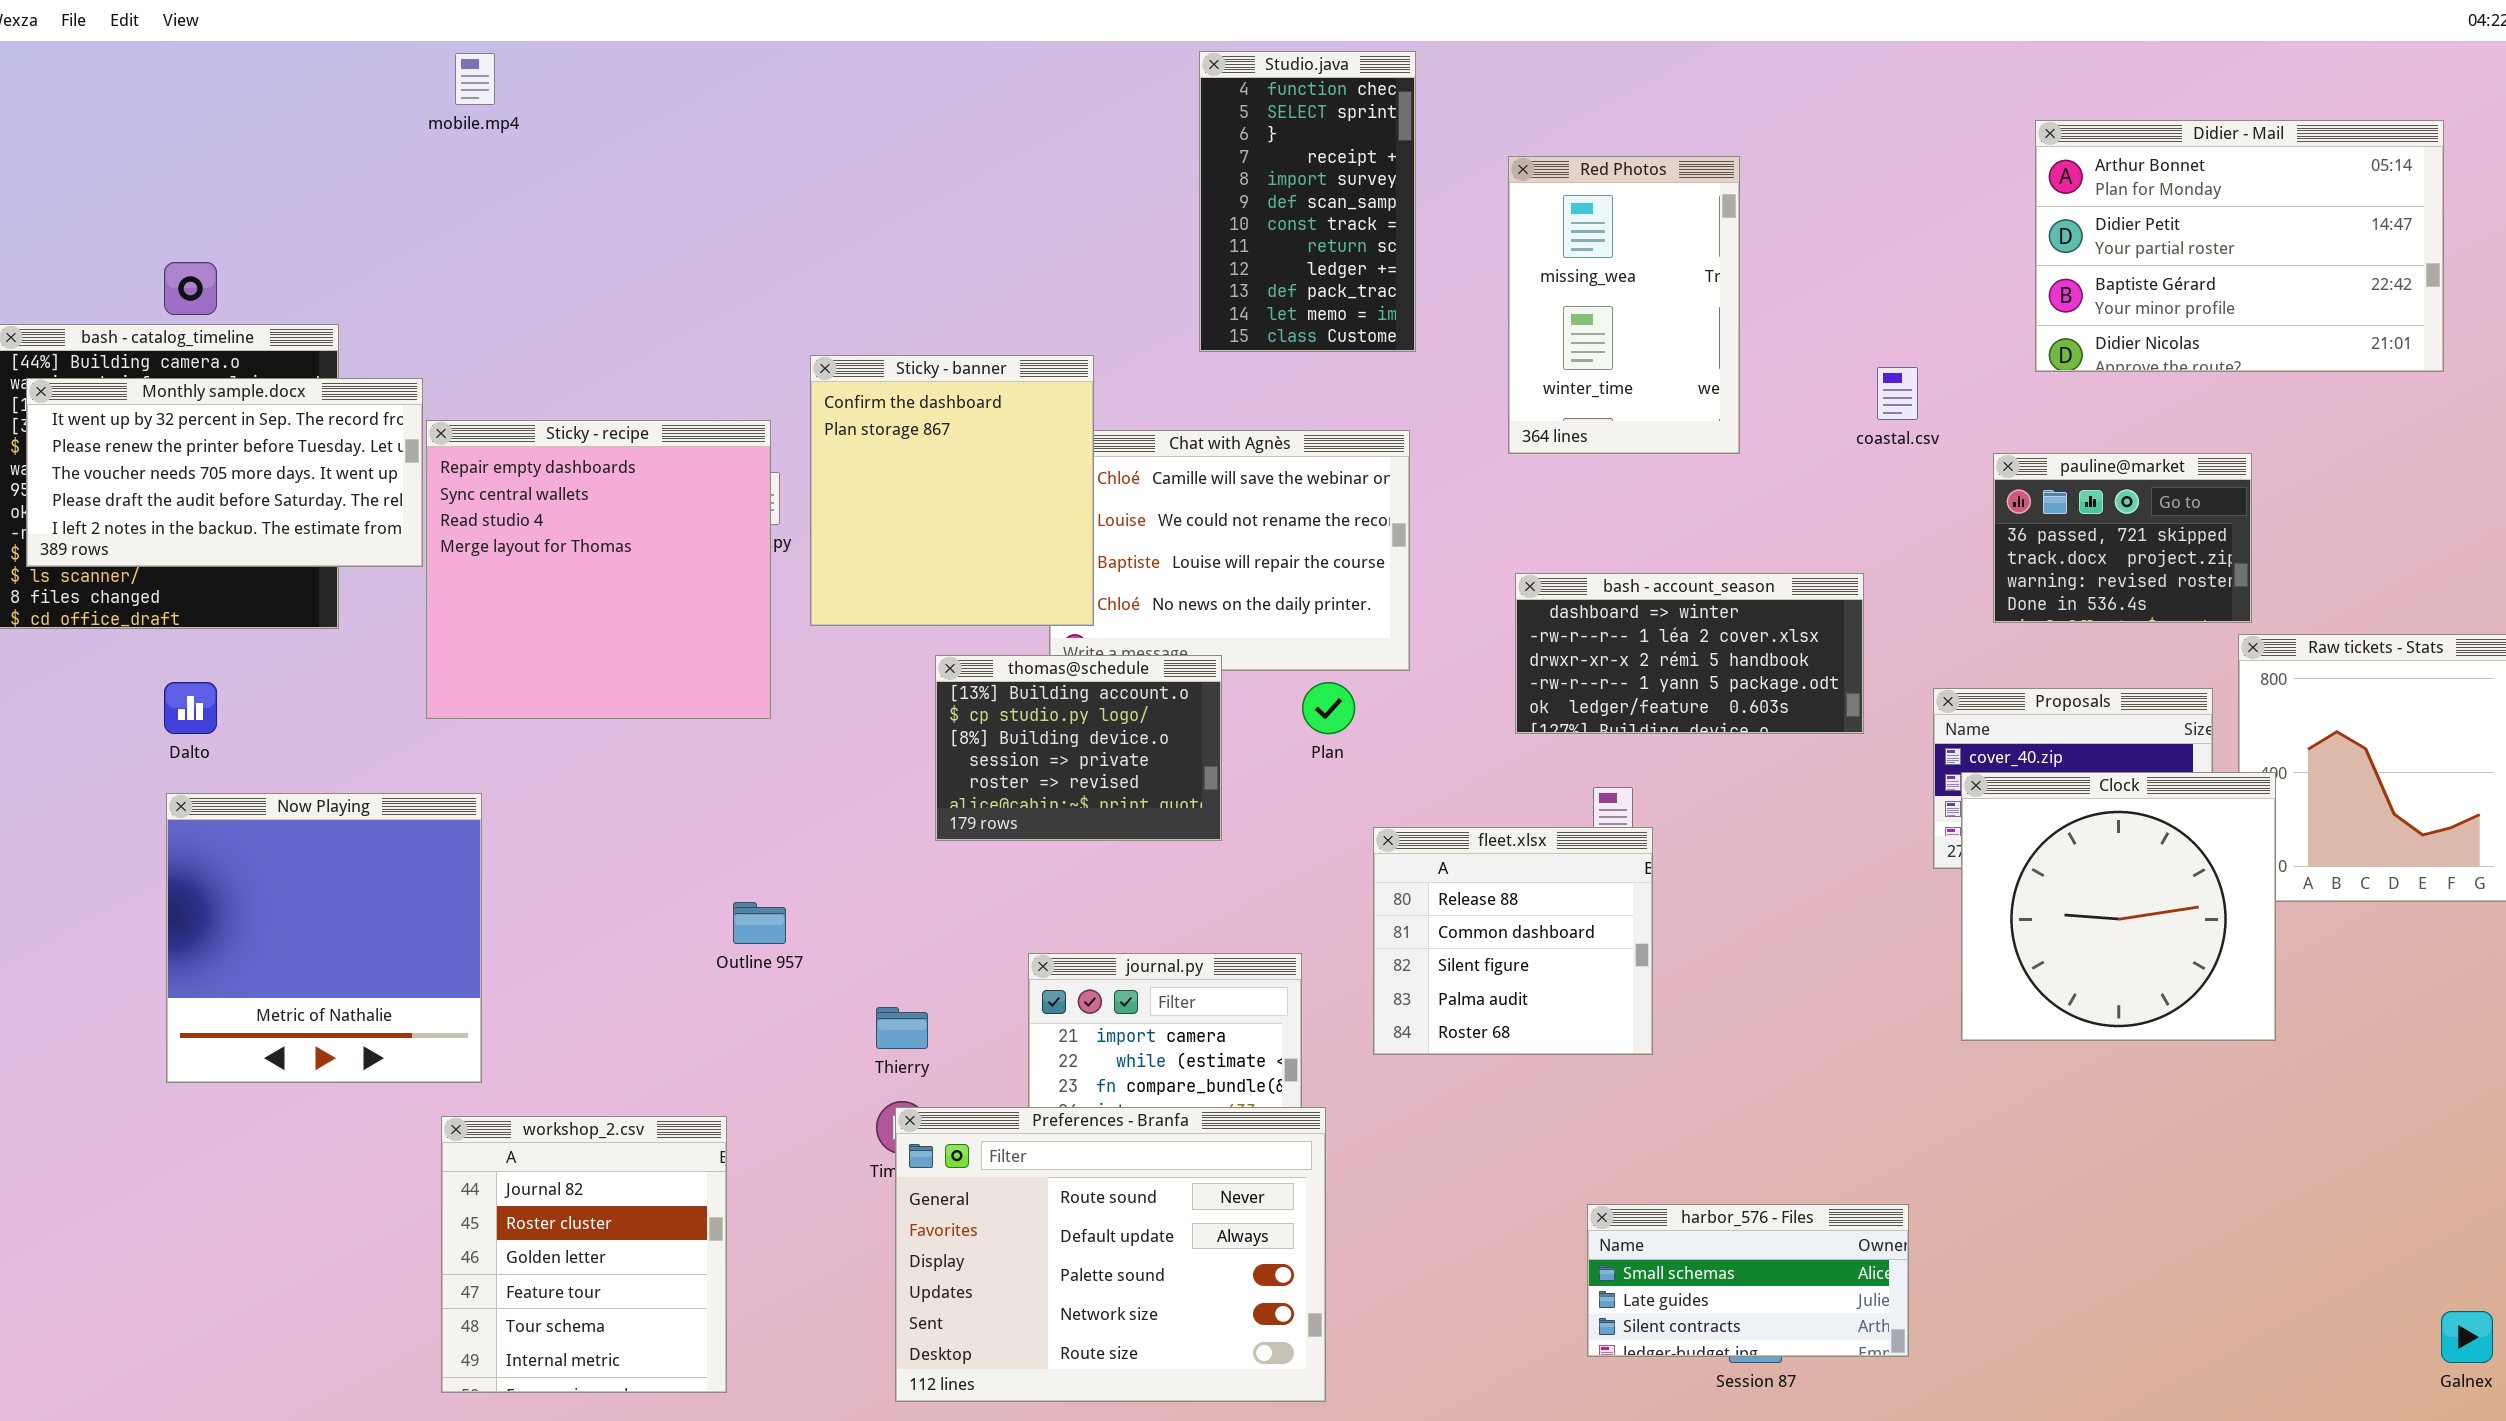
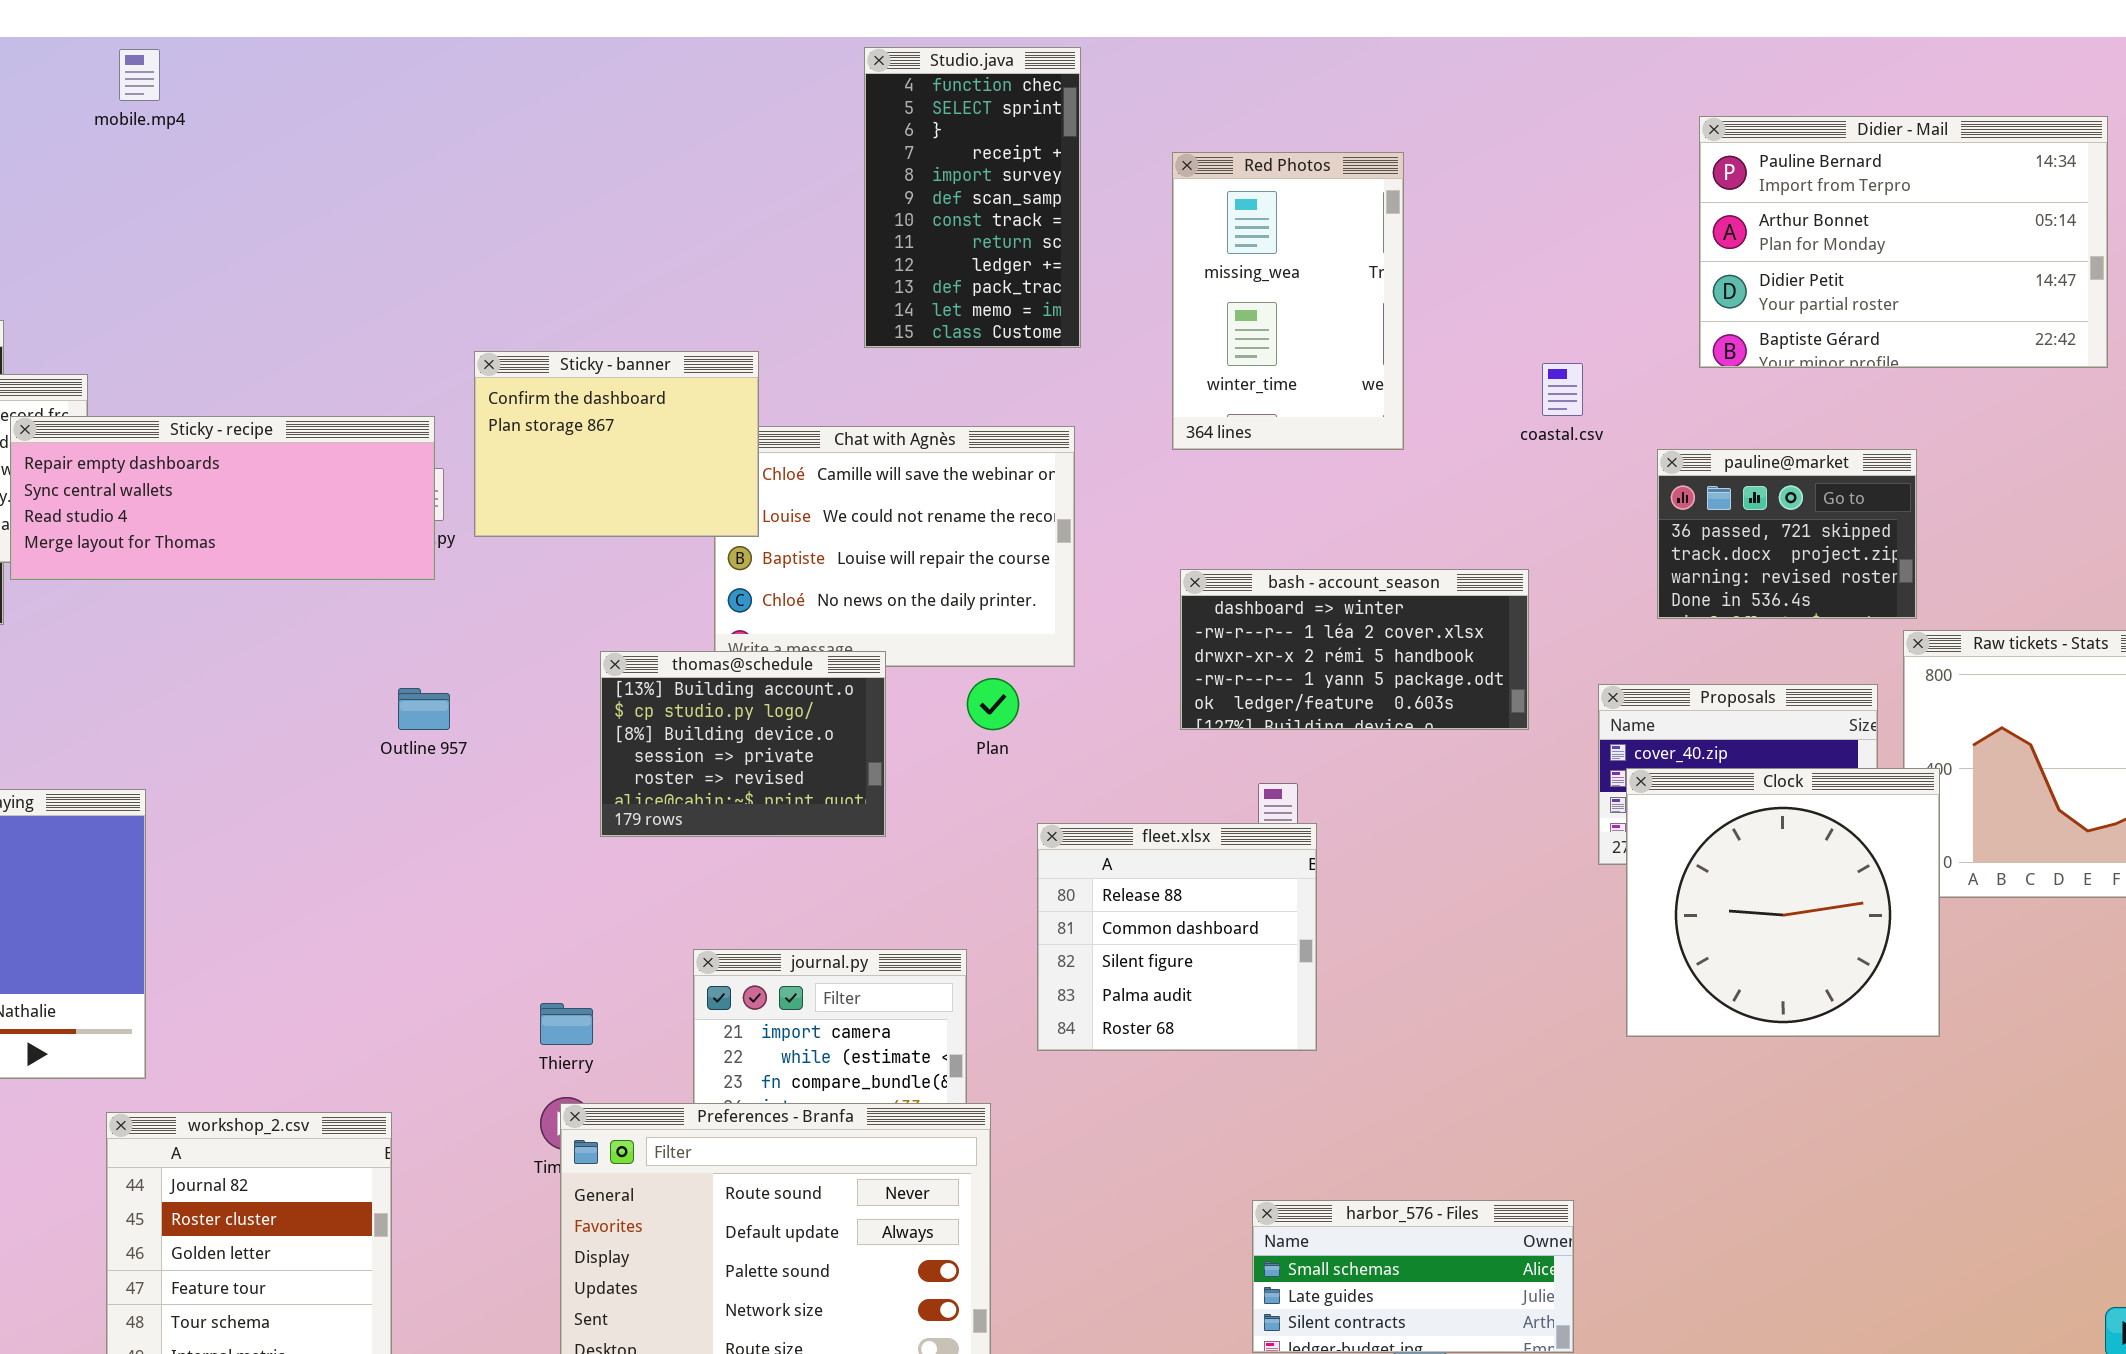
Didier - Mail: [2035,120,2444,372] -> [1699,116,2108,368], scrolled up 1 row
Sticky - banner: [810,355,1094,626] -> [474,351,759,537], resized
Sticky - recipe: [426,420,771,719] -> [10,416,435,580], resized
Outline 957: [733,902,786,944] -> [398,688,450,730], moved

